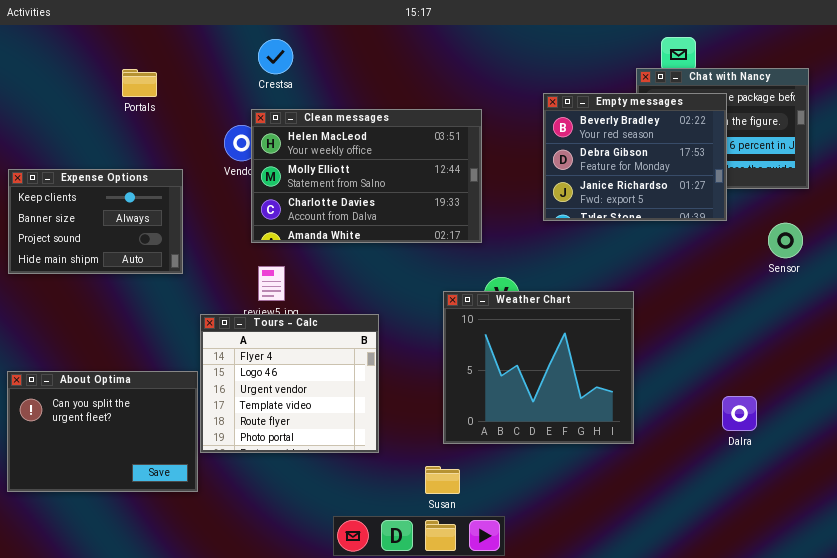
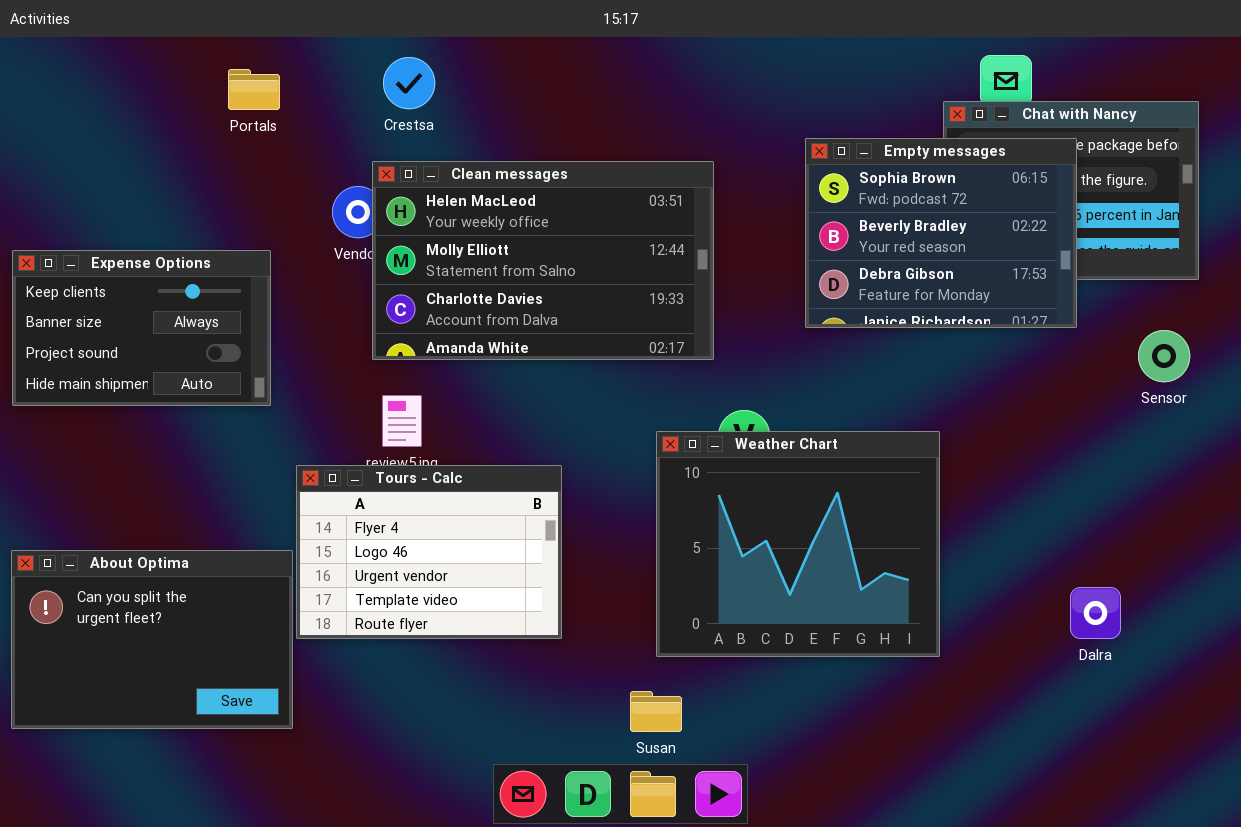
Portals: [122,69,157,97] -> [228,69,280,110], moved
Empty messages: [543,93,727,221] -> [805,138,1077,328], scrolled up 1 row
Tours - Calc: [200,314,379,453] -> [296,465,562,639], resized

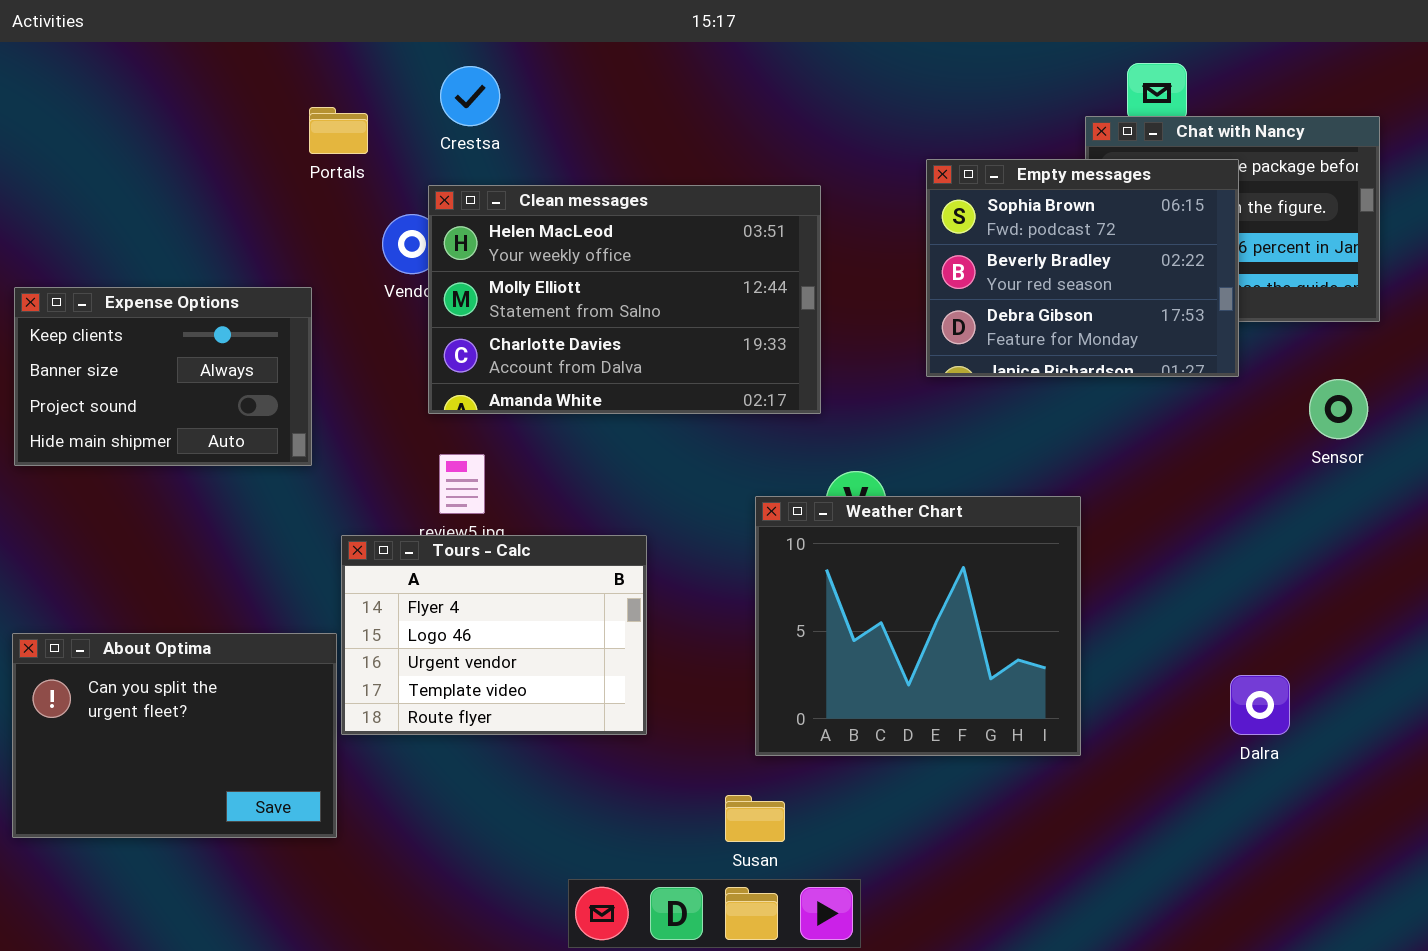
Portals: [228,69,280,110] -> [309,107,368,154], moved

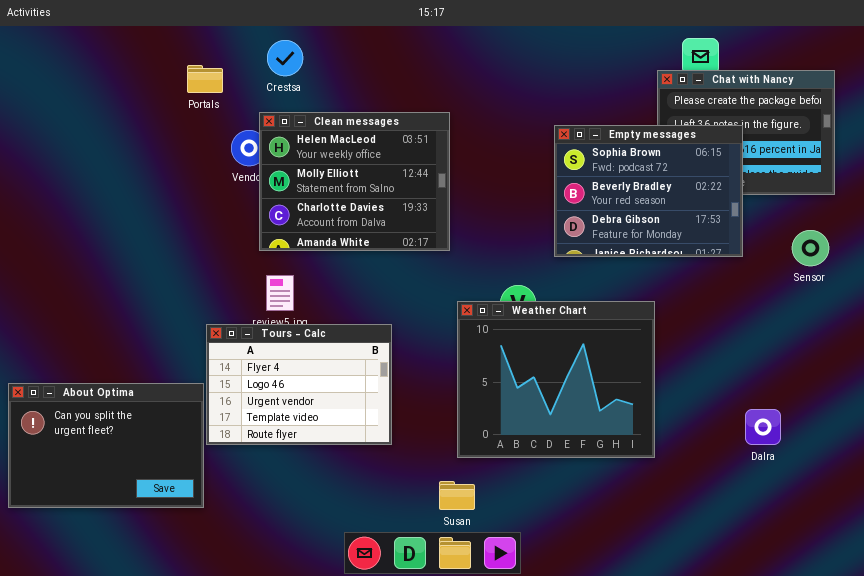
Empty messages: [926,159,1239,377] -> [554,125,743,257], moved
Clean messages: [428,185,821,414] -> [259,112,450,251], resized
Expense Options: [14,287,312,466] -> none, closed

